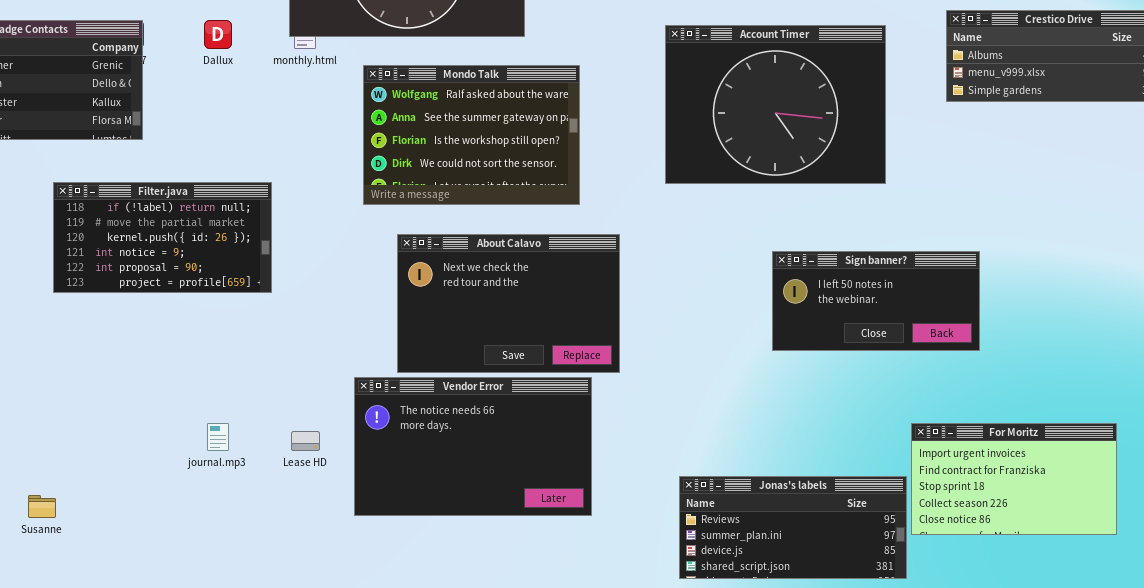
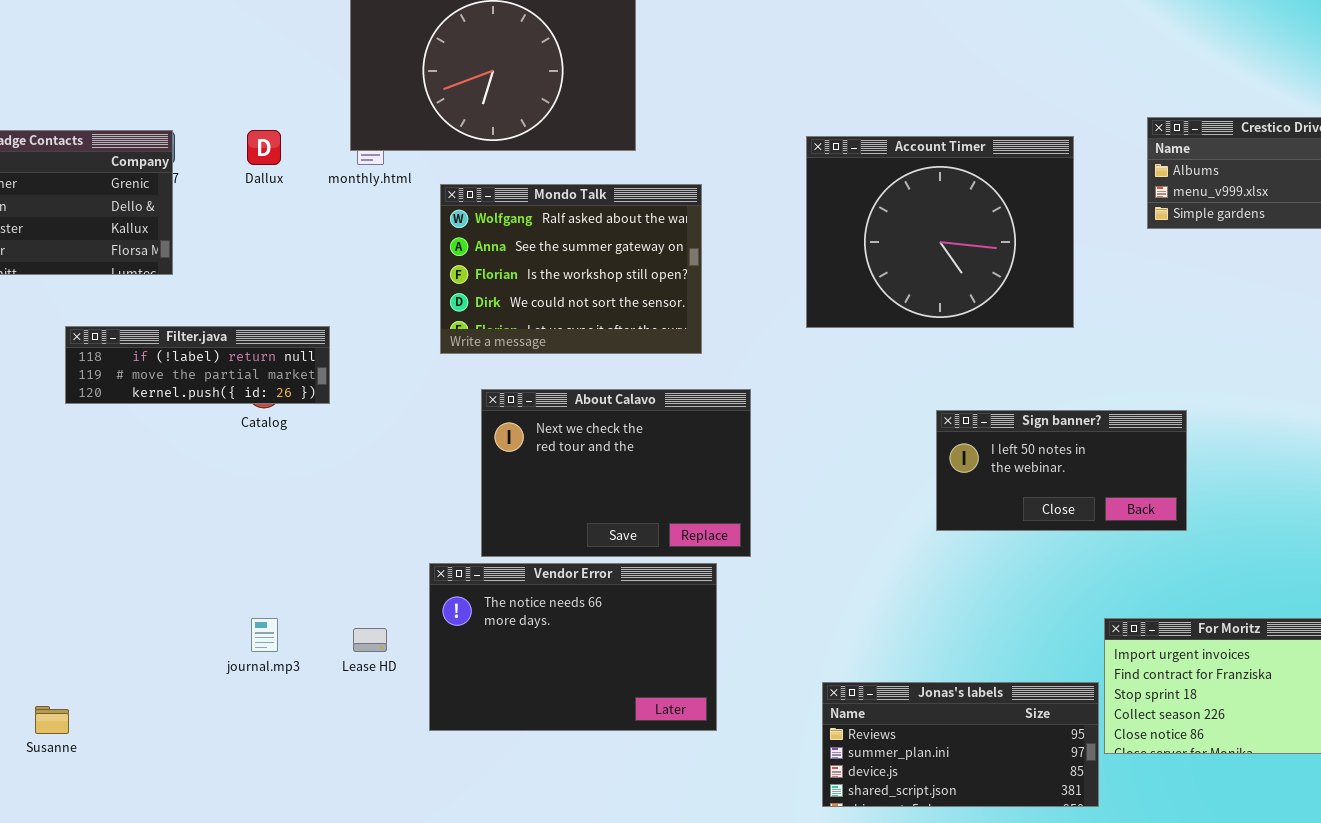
Filter.java: [53,182,272,293] -> [65,326,330,404], resized

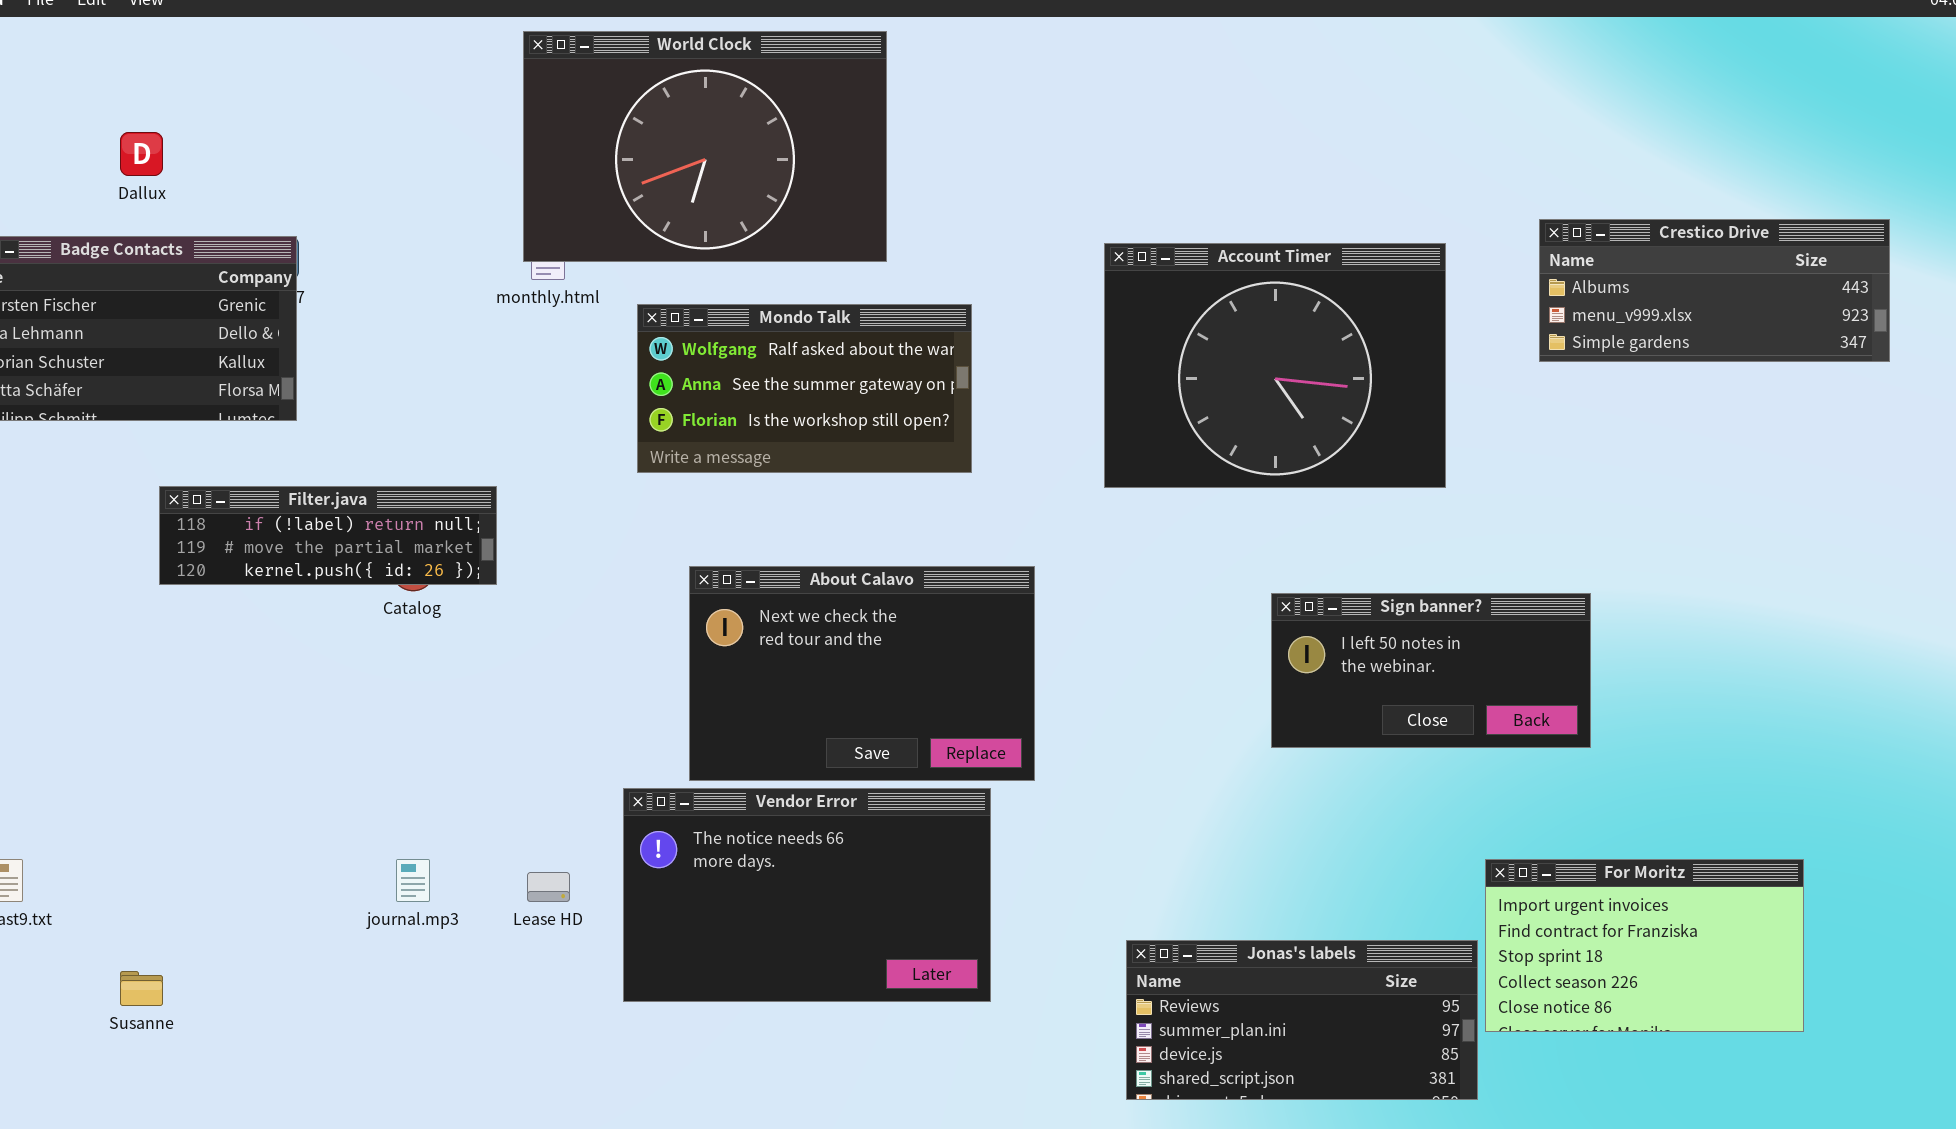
Dallux: [247,130,281,165] -> [120,132,163,176], moved
Mondo Talk: [440,184,702,354] -> [637,304,972,473], resized

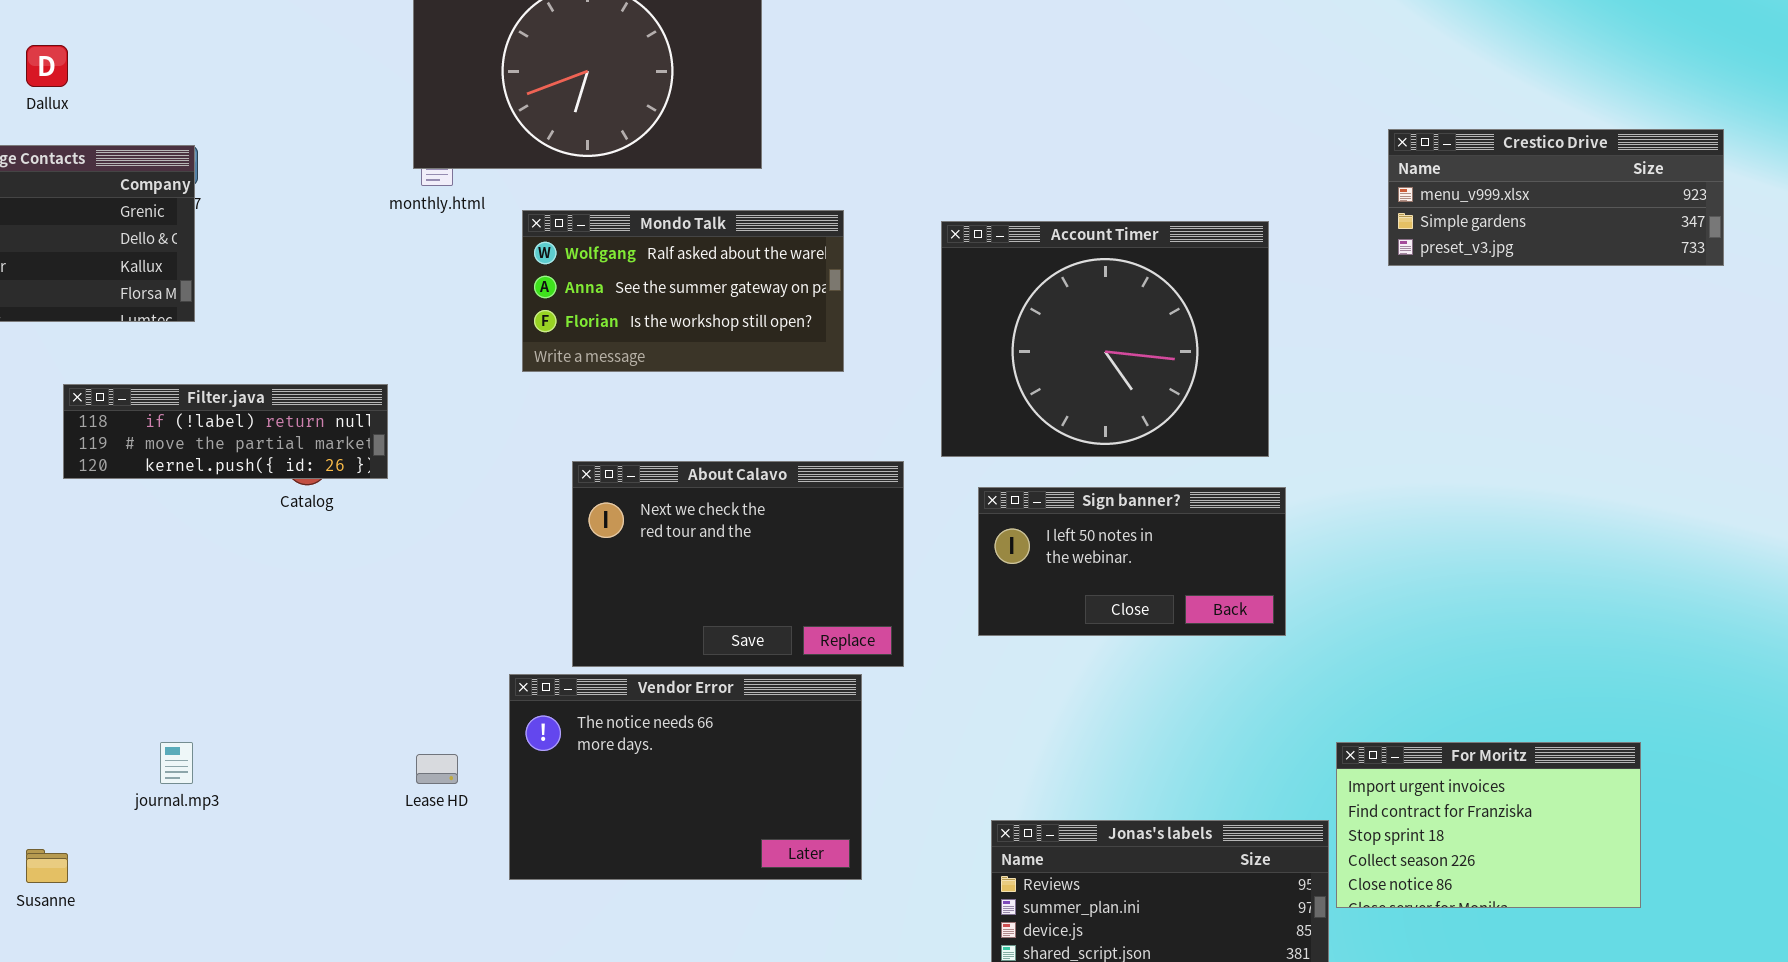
Crestico Drive: [1539,219,1890,362] -> [1388,129,1724,266], scrolled down 1 row
Account Timer: [1104,243,1446,488] -> [941,221,1269,457], moved
Sign banner?: [1271,593,1591,748] -> [978,487,1286,636], moved
journal.mp3: [396,859,430,902] -> [160,742,193,784], moved

